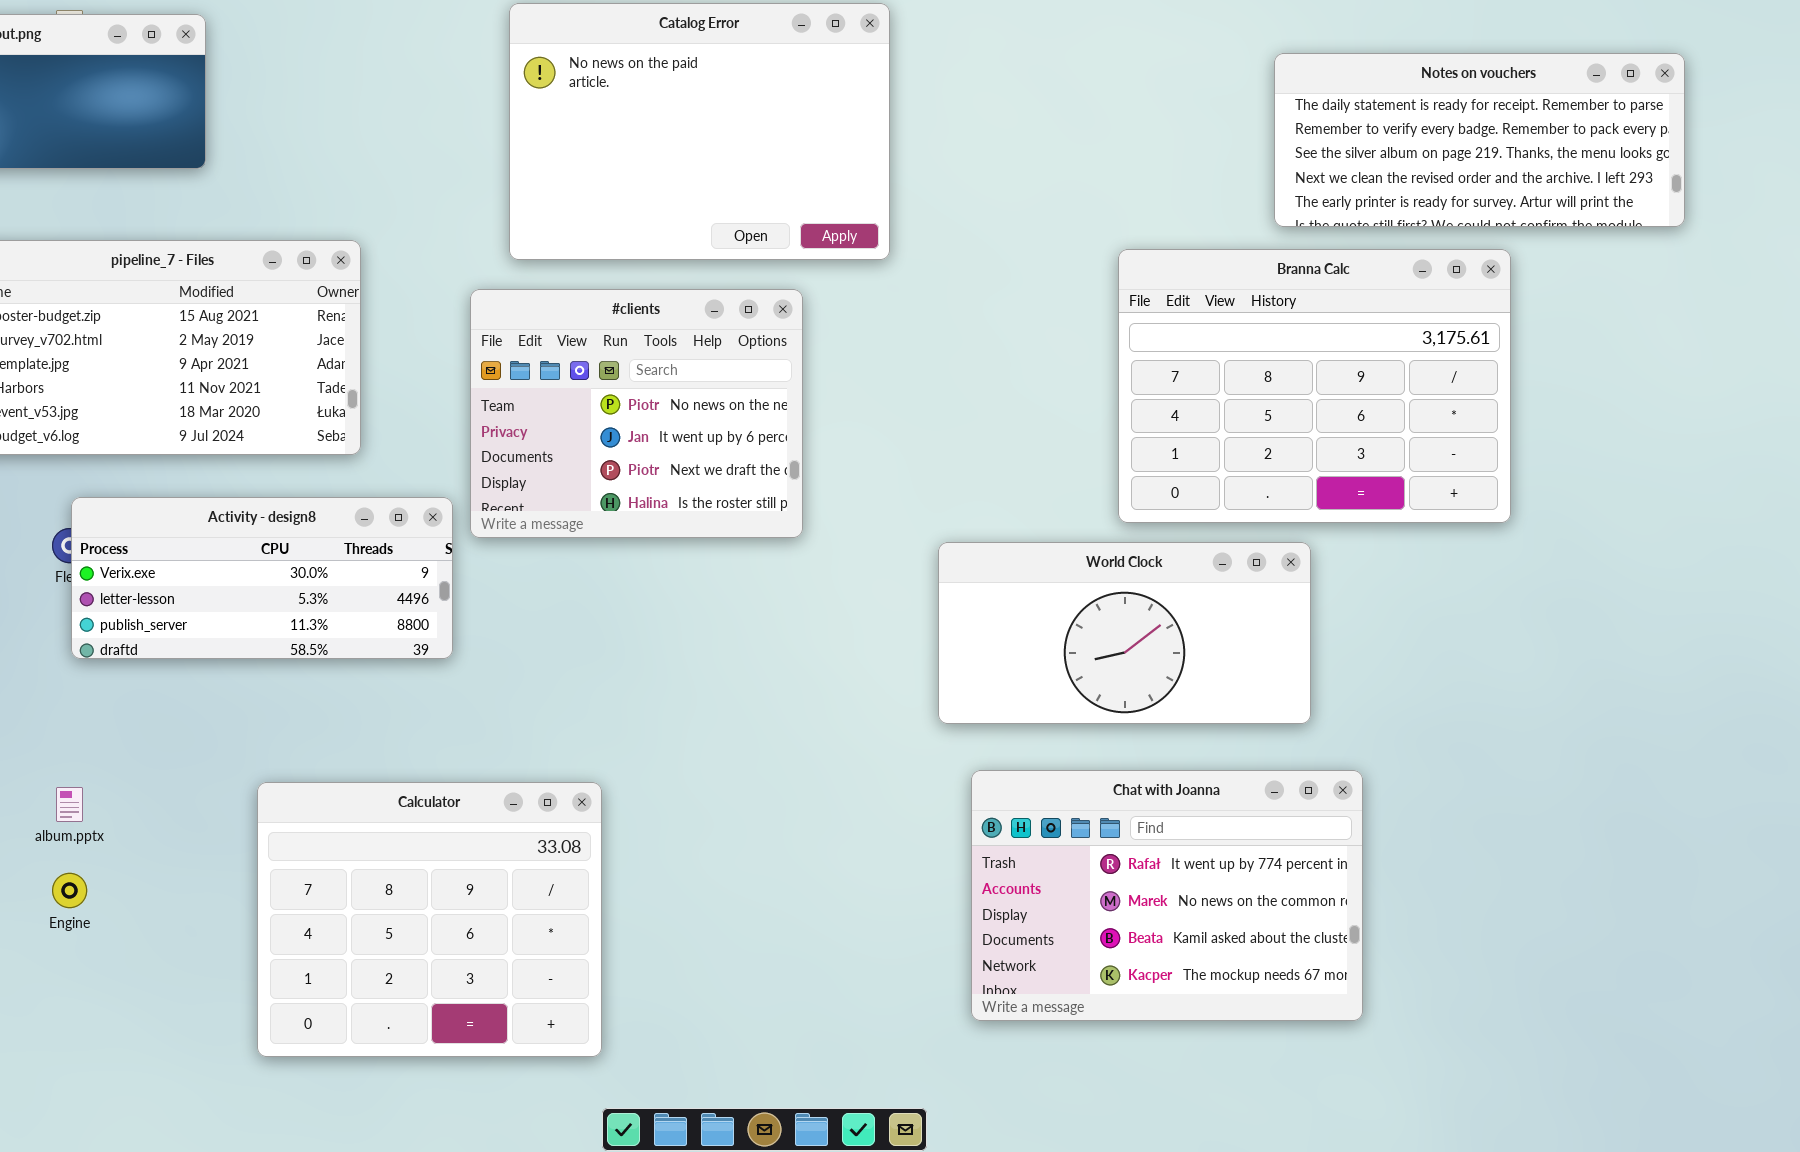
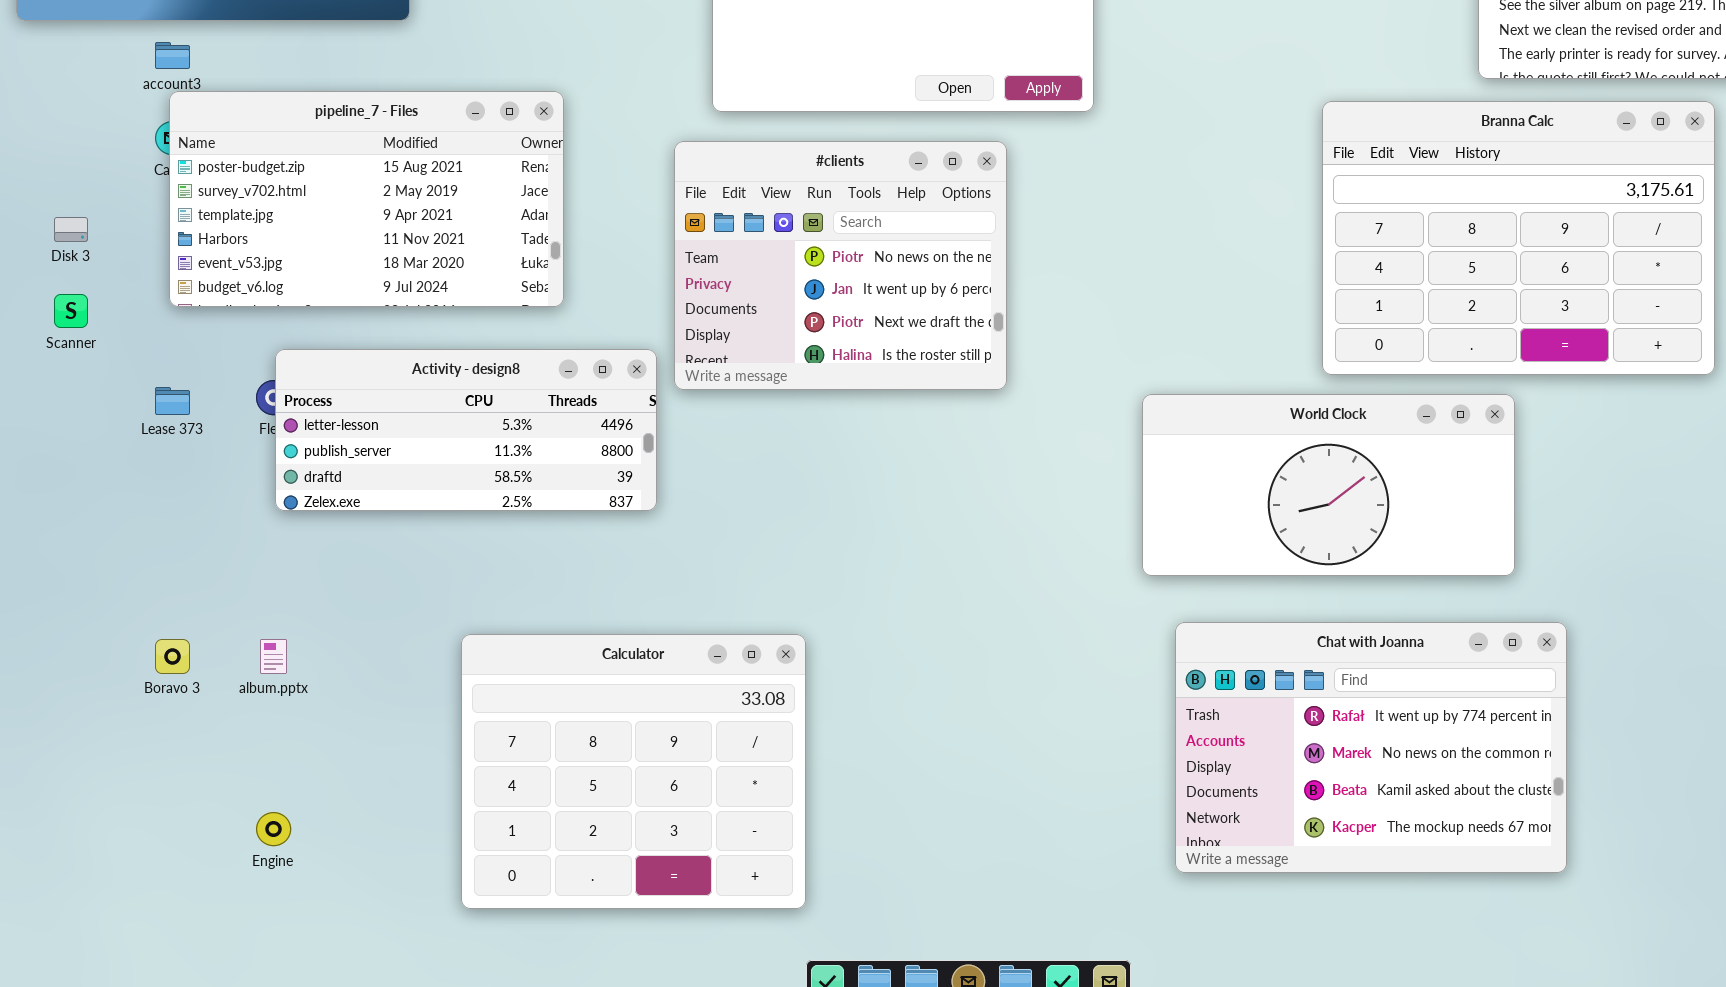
Activity - design8: [71,497,453,659] -> [275,349,657,511], scrolled down 1 row
Engine: [52,873,87,908] -> [256,812,291,846], moved

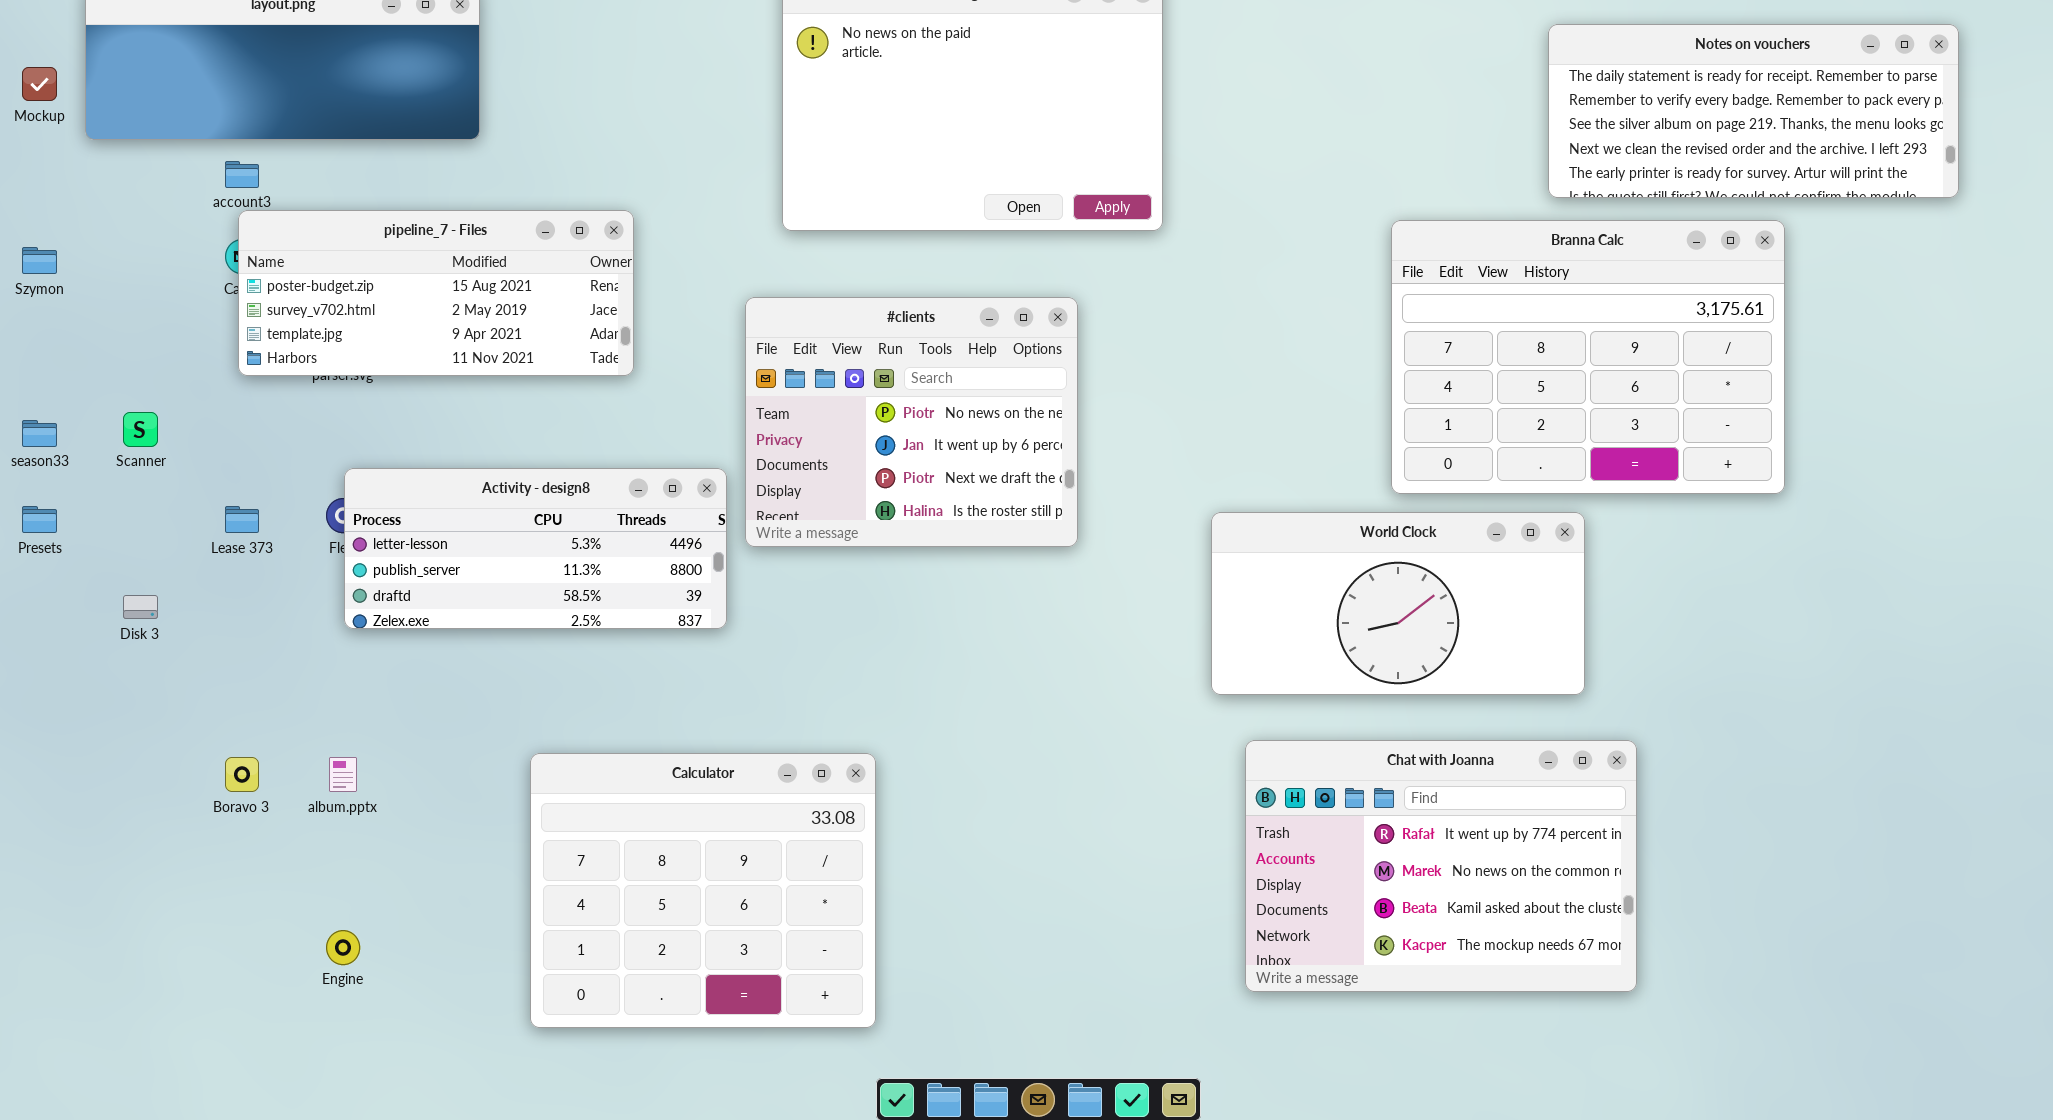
pipeline_7 - Files: [169,91,564,307] -> [238,210,634,376], resized
#clients: [674,141,1007,390] -> [745,297,1078,547], moved
Disk 3: [54,217,88,242] -> [123,595,158,619], moved

